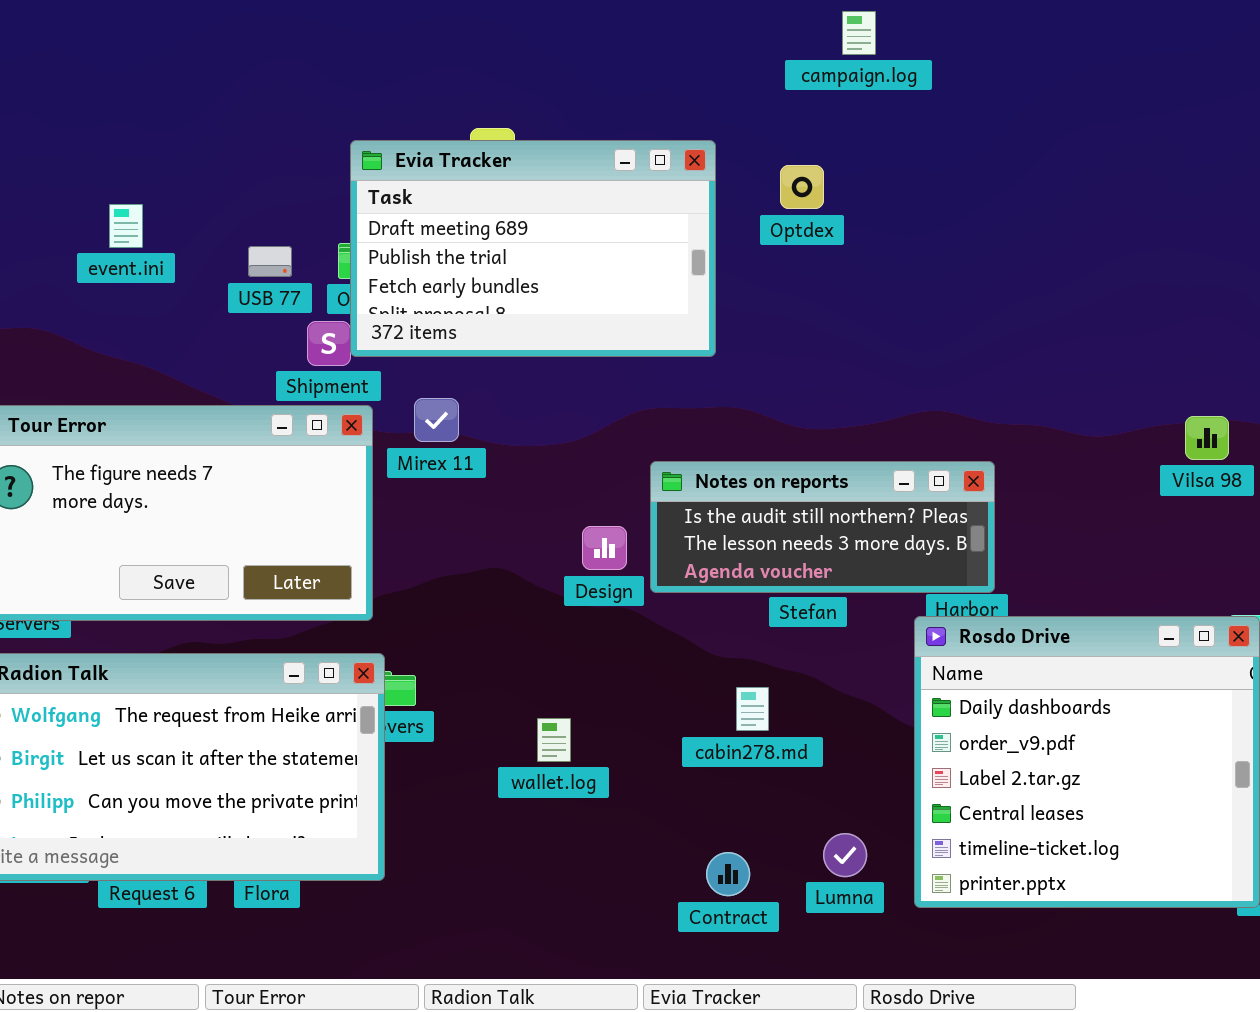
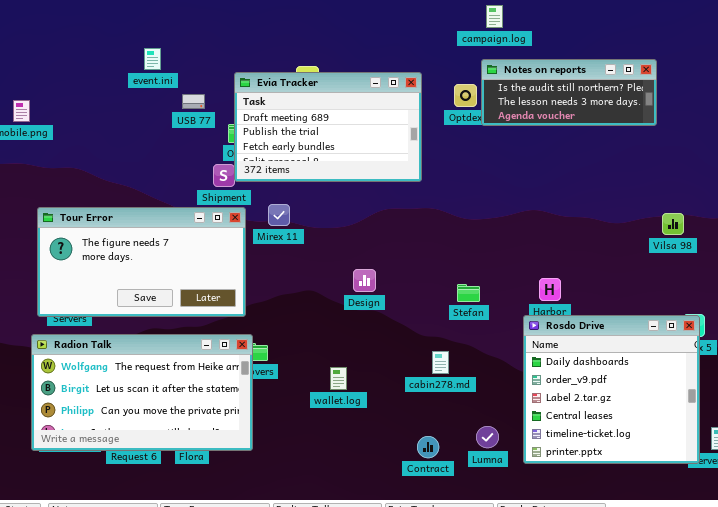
event.ini: [109,204,143,248] -> [144,48,161,70], moved
USB 77: [248,246,292,277] -> [182,94,205,109], moved
Notes on reports: [650,461,995,593] -> [481,59,657,126], moved

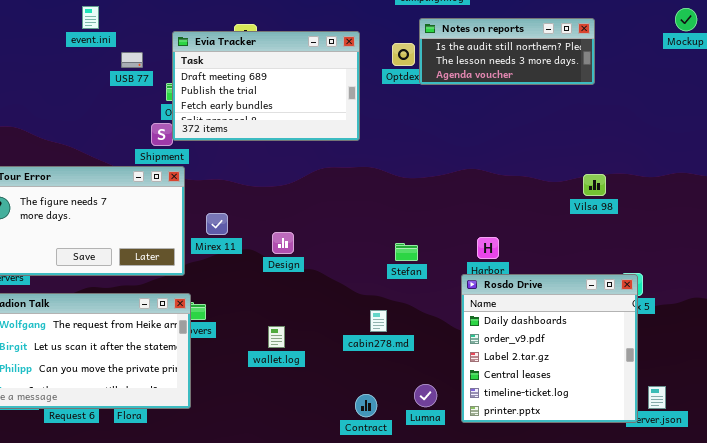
Mirex 11: [268,204,290,226] -> [206,213,228,235], moved
Vilsa 98: [662,213,684,235] -> [583,174,606,196], moved
Design: [353,269,376,292] -> [272,232,294,254], moved

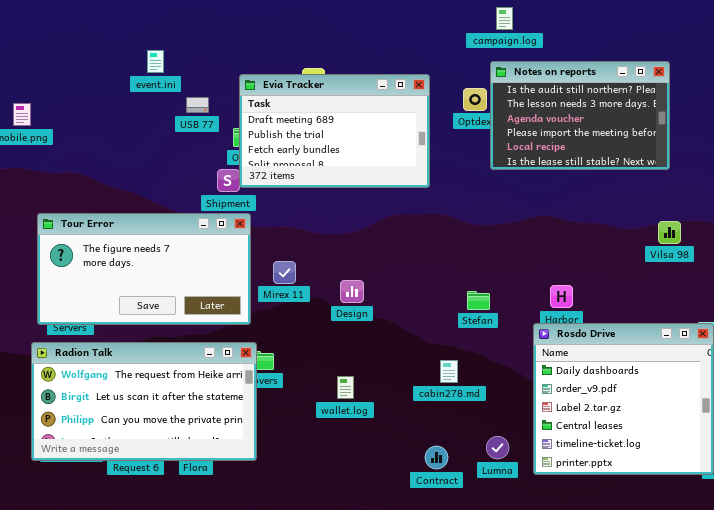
Notes on reports: [419,18,595,85] -> [490,61,670,170], resized

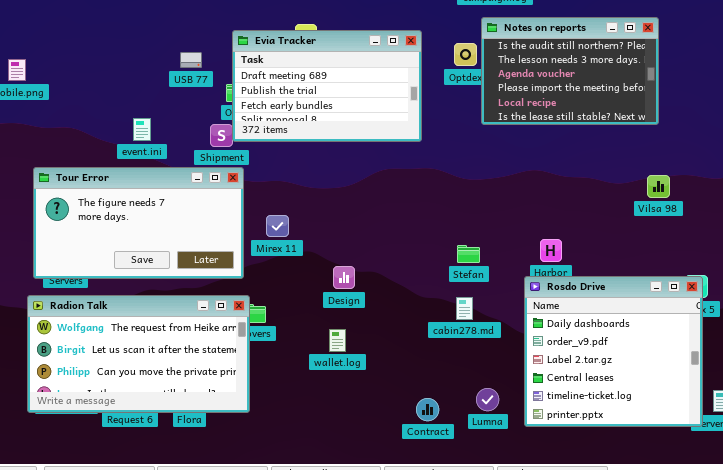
event.ini: [147,50,164,73] -> [133,118,151,141], moved
Design: [340,280,364,303] -> [333,266,355,289], moved
cabin278.md: [440,360,458,383] -> [456,297,473,320], moved

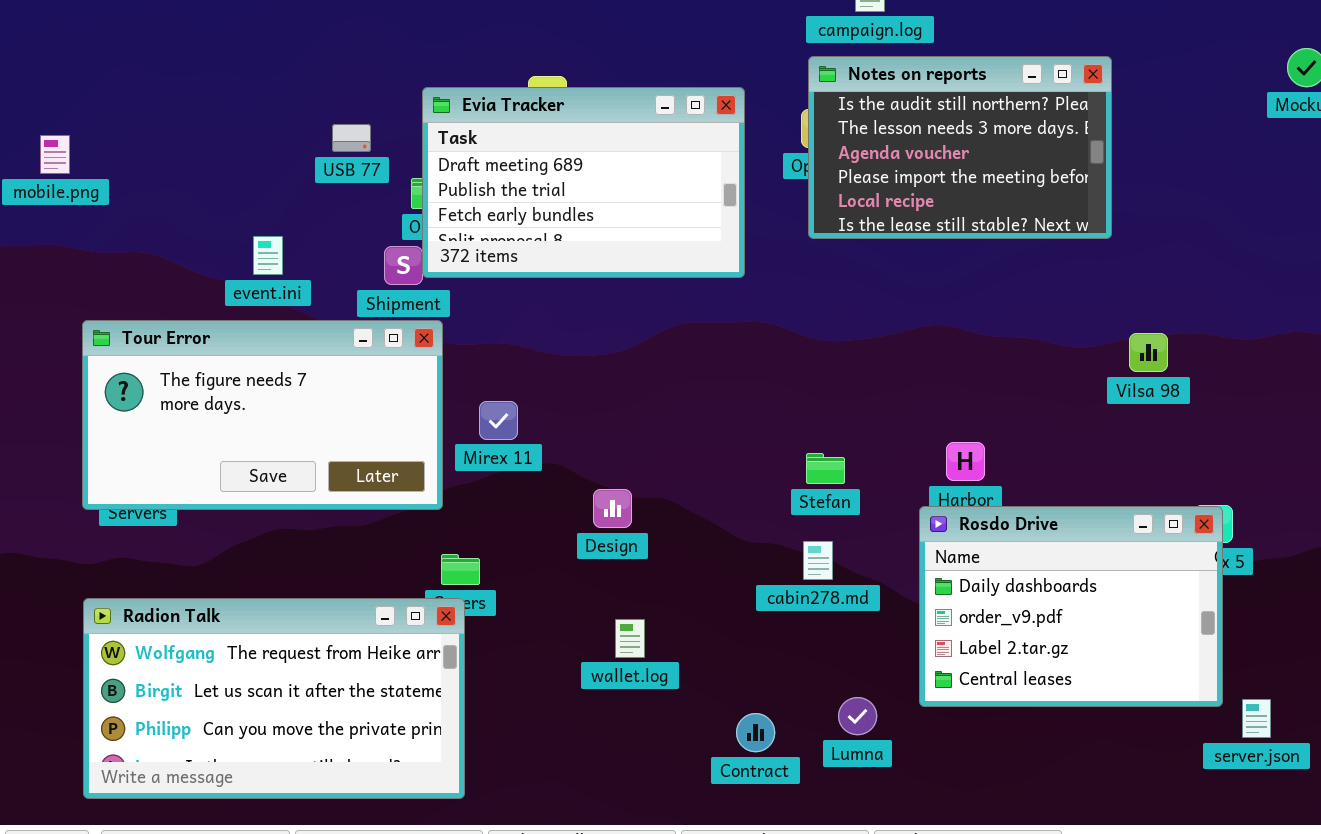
Notes on reports: [481,17,659,125] -> [808,56,1112,239], moved
Rosdo Drive: [524,276,703,427] -> [919,506,1223,707], resized
Radion Talk: [27,295,250,413] -> [83,598,465,799], moved
wallet.log: [329,329,346,352] -> [615,619,645,658], moved

